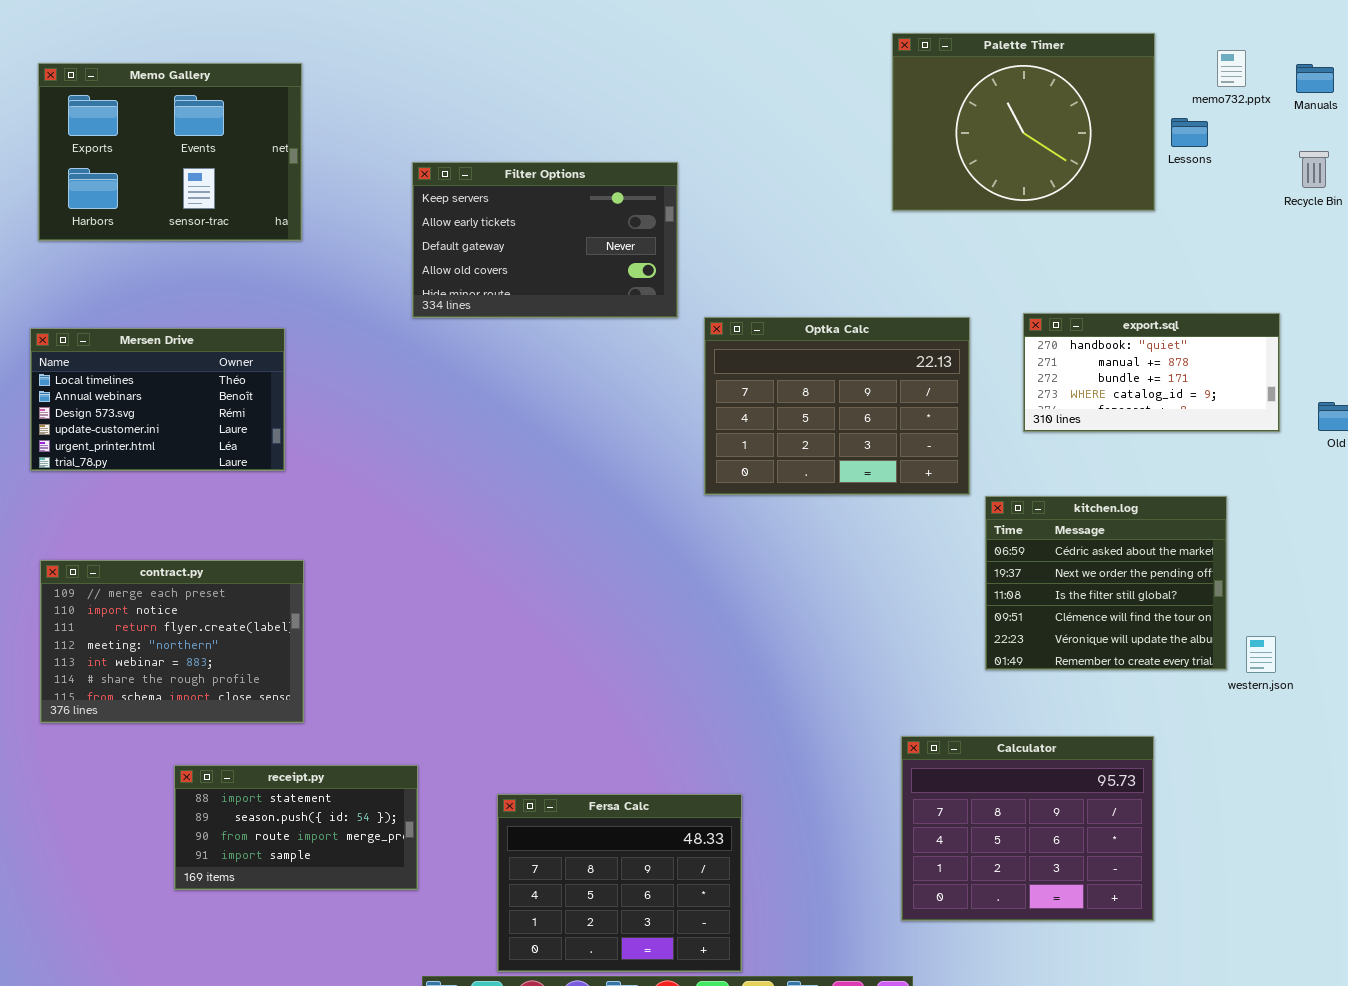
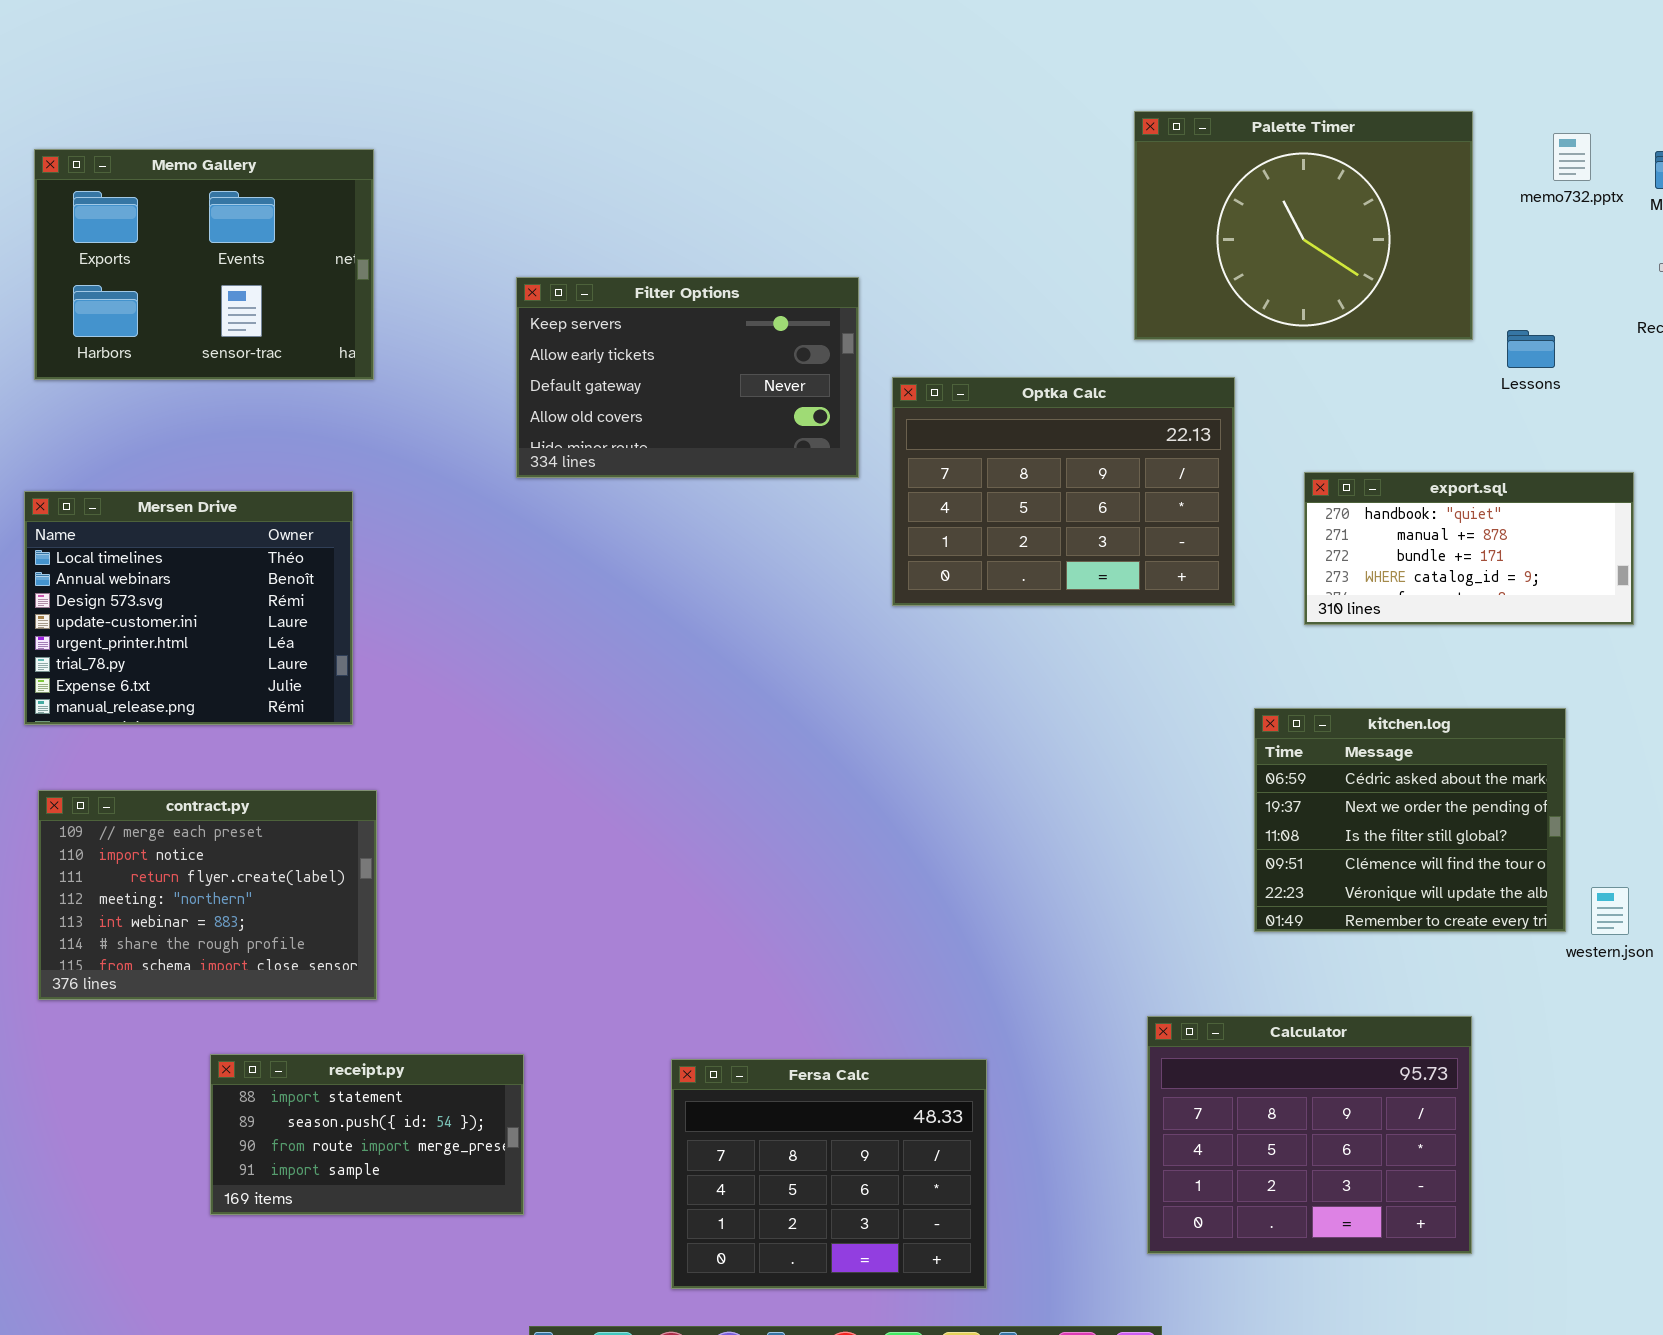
Lessons: [1171,118,1208,147] -> [1507,330,1555,368], moved
Optka Calc: [704,317,970,495] -> [892,377,1235,606], moved
Mersen Drive: [30,328,285,471] -> [24,491,353,725], resized
Fersa Calc: [497,794,742,972] -> [671,1059,987,1289], moved

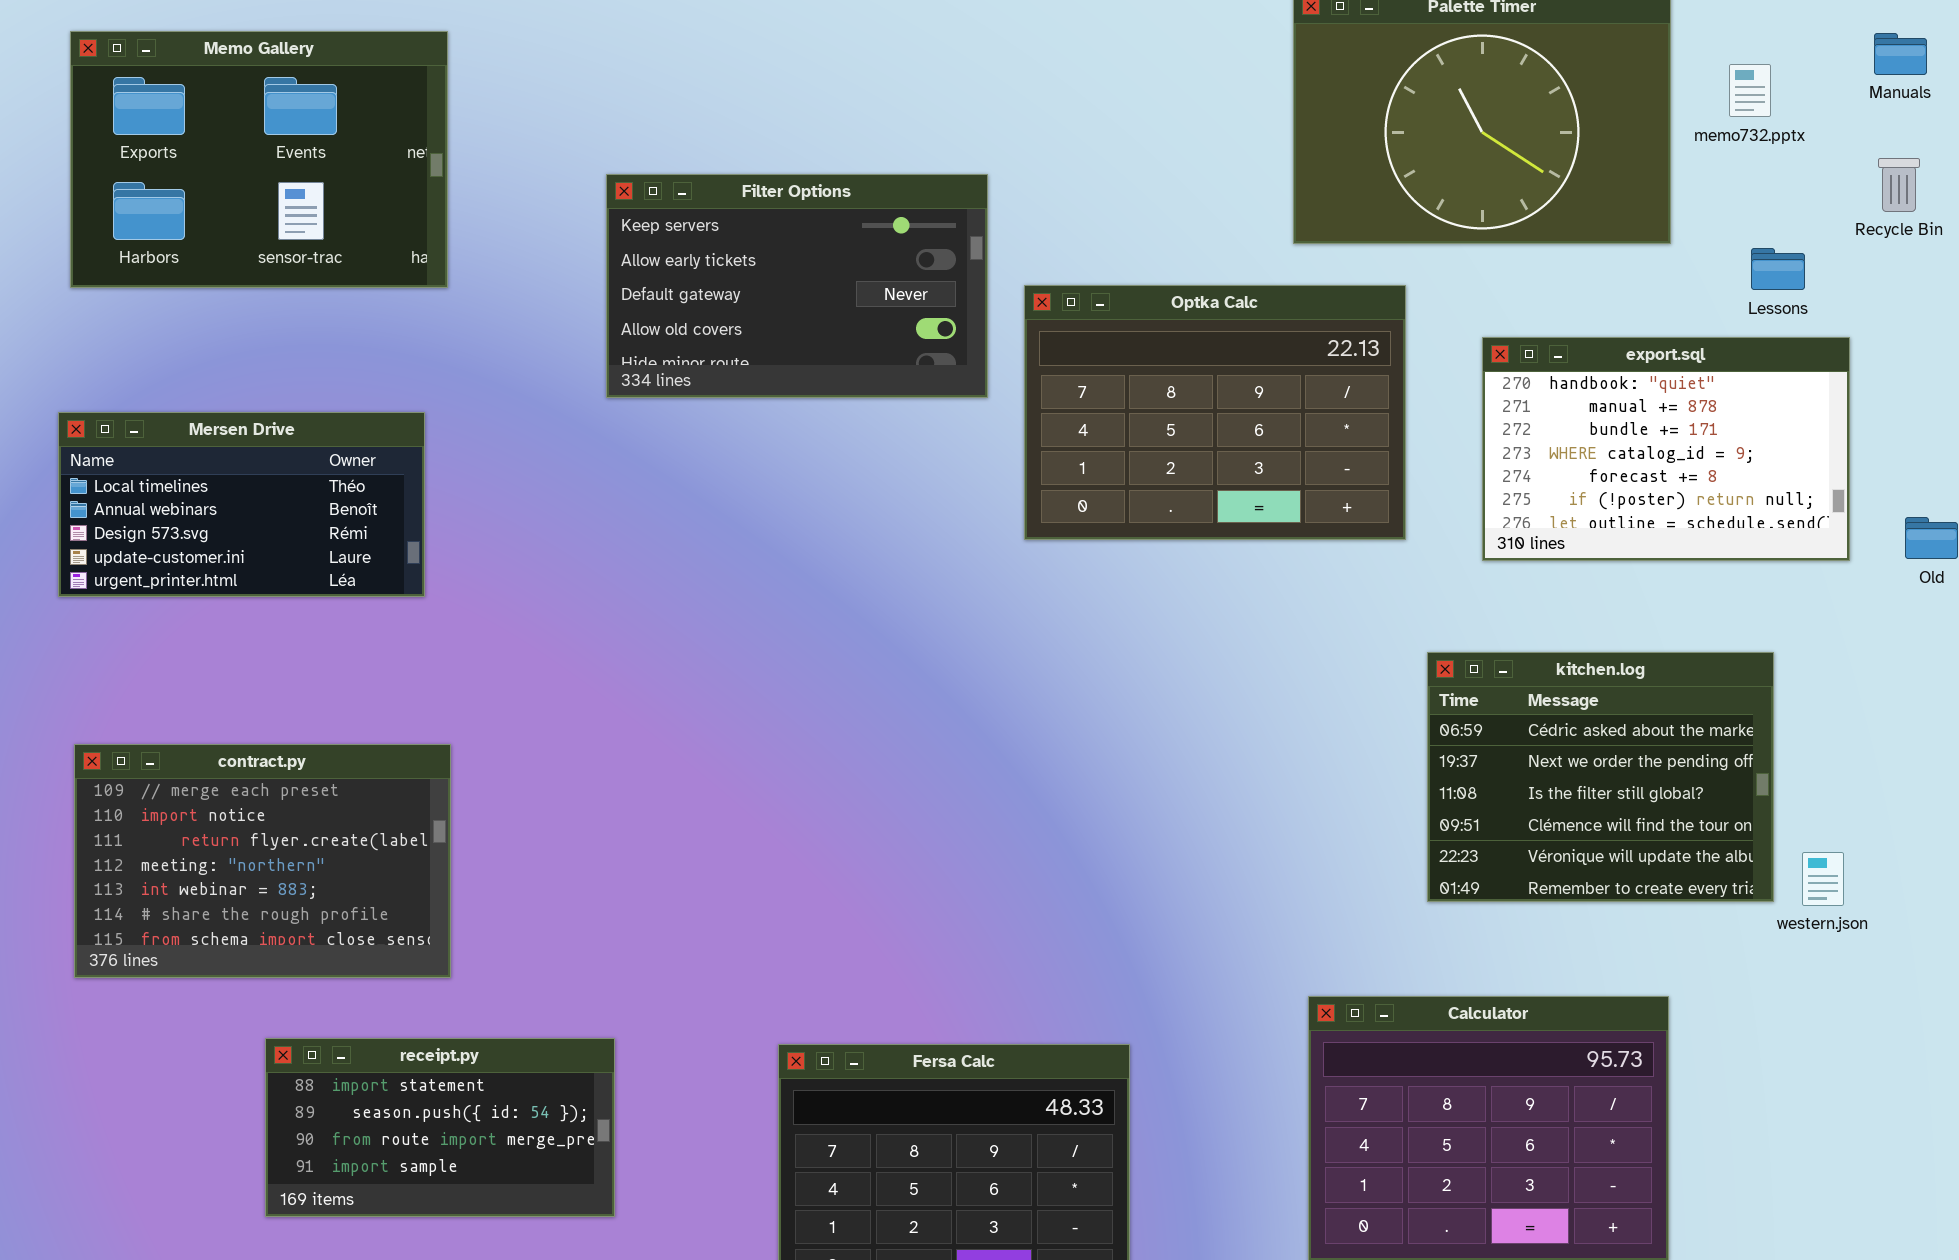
memo732.pptx: [1553,133,1591,181] -> [1729,64,1771,117], moved
Lessons: [1507,330,1555,368] -> [1751,248,1805,290], moved
export.sql: [1304,472,1634,625] -> [1482,337,1850,561], resized
Mersen Drive: [24,491,353,725] -> [58,412,425,597], resized

